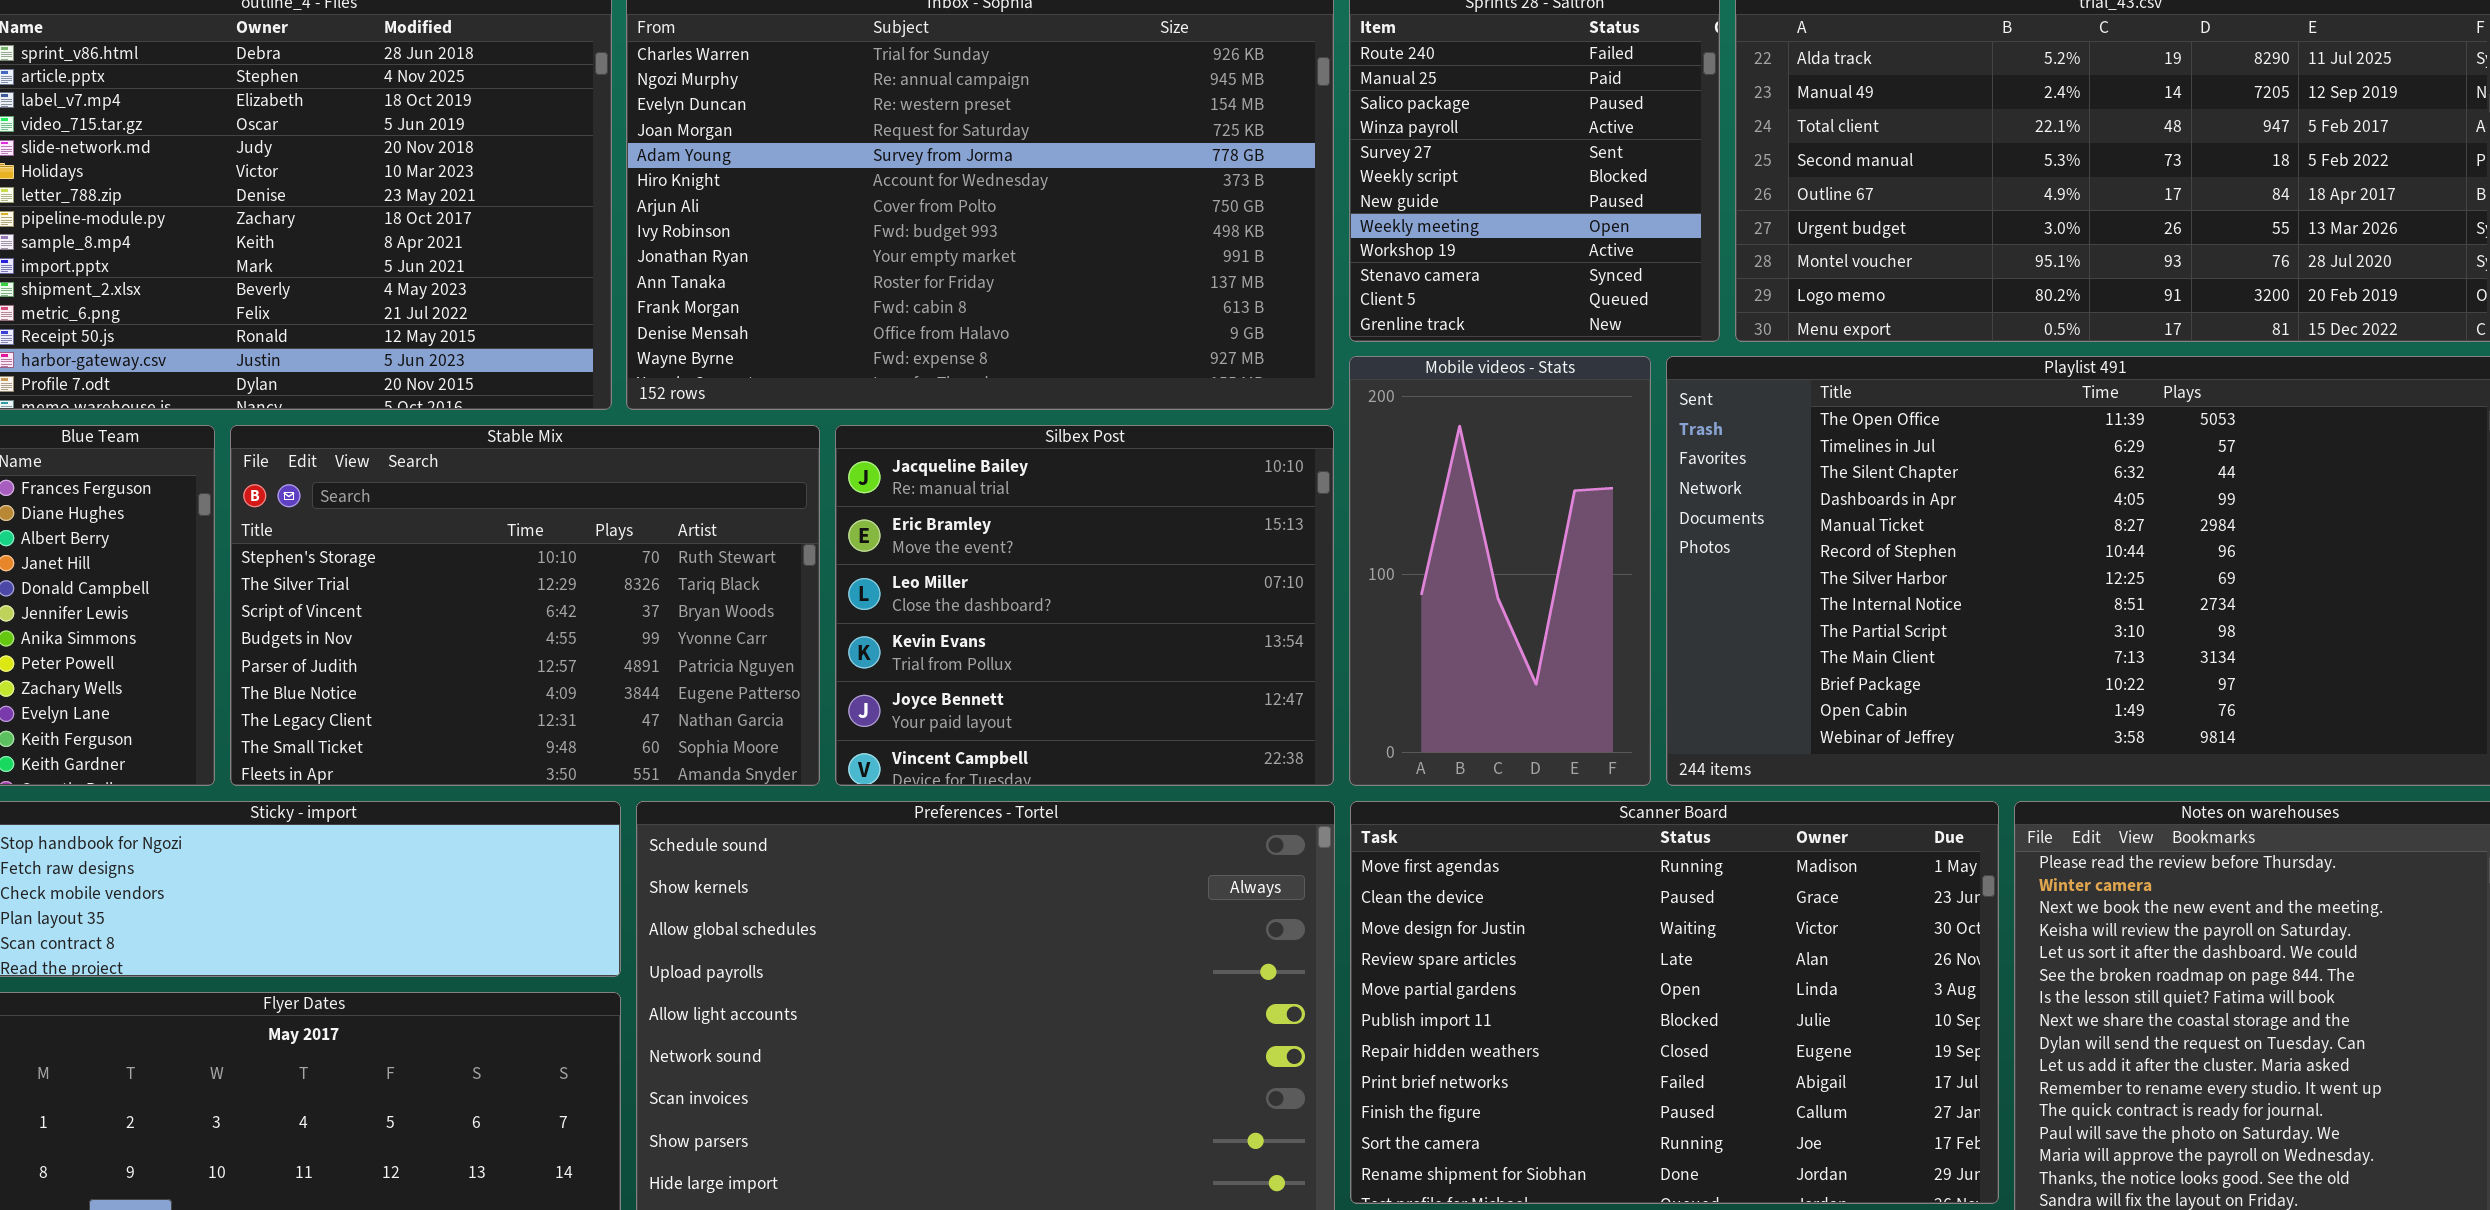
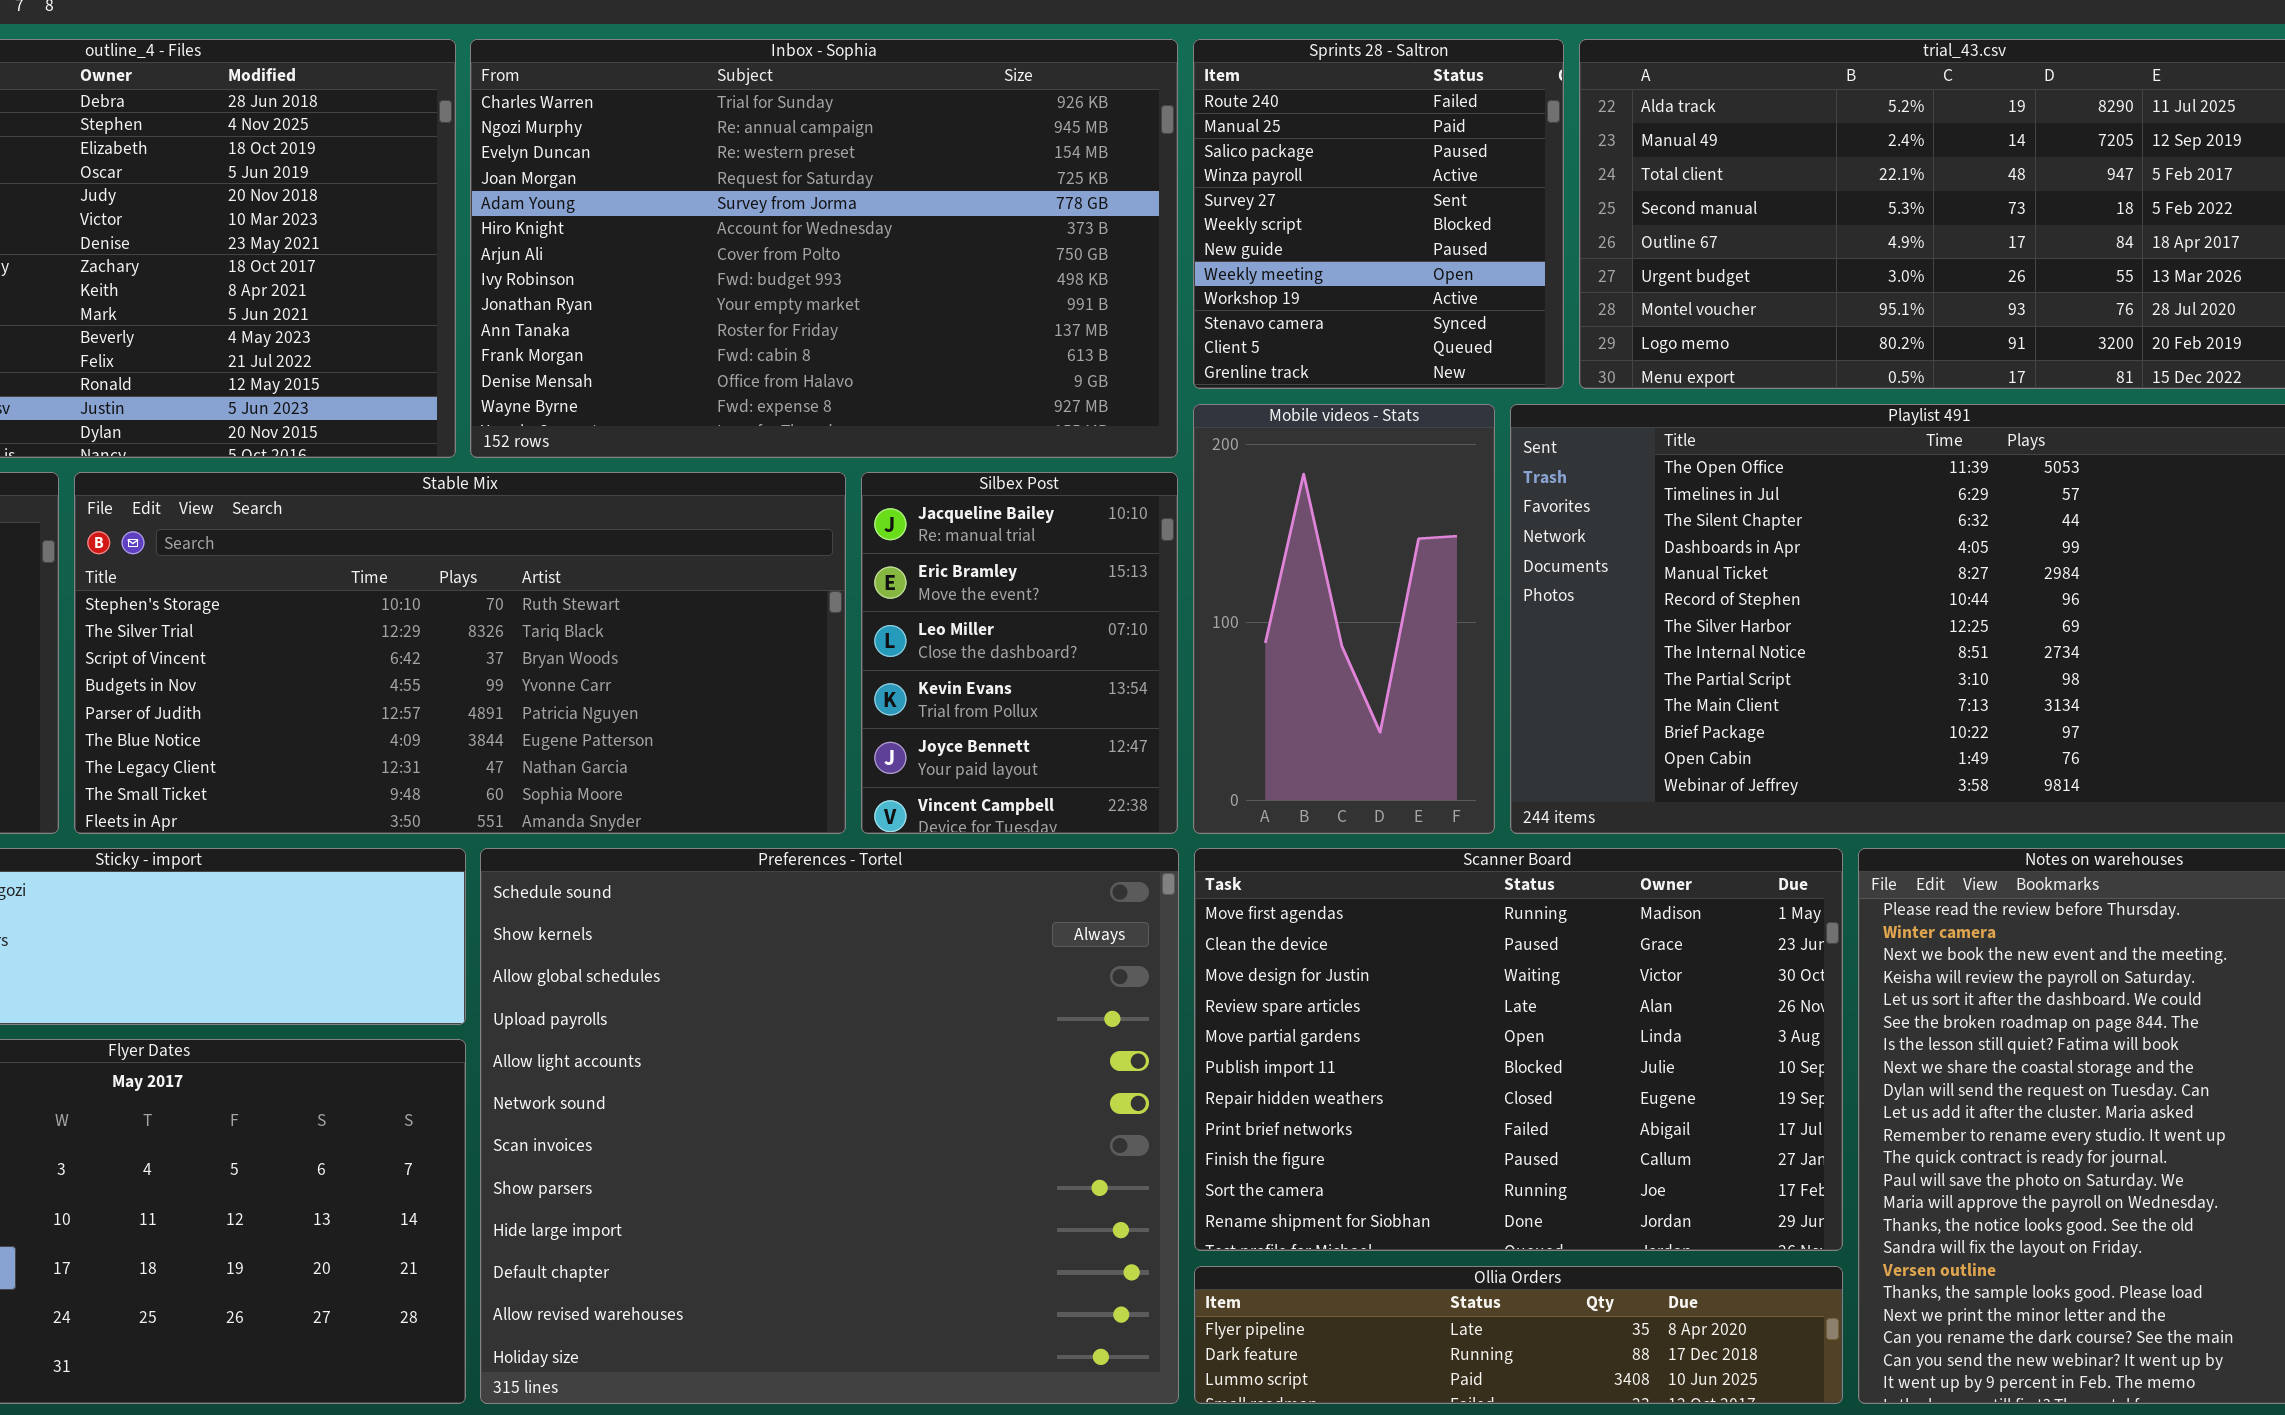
Stable Mix: [230,425,820,786] -> [74,472,846,834], resized
Silbex Post: [835,425,1334,786] -> [861,472,1178,834], resized

